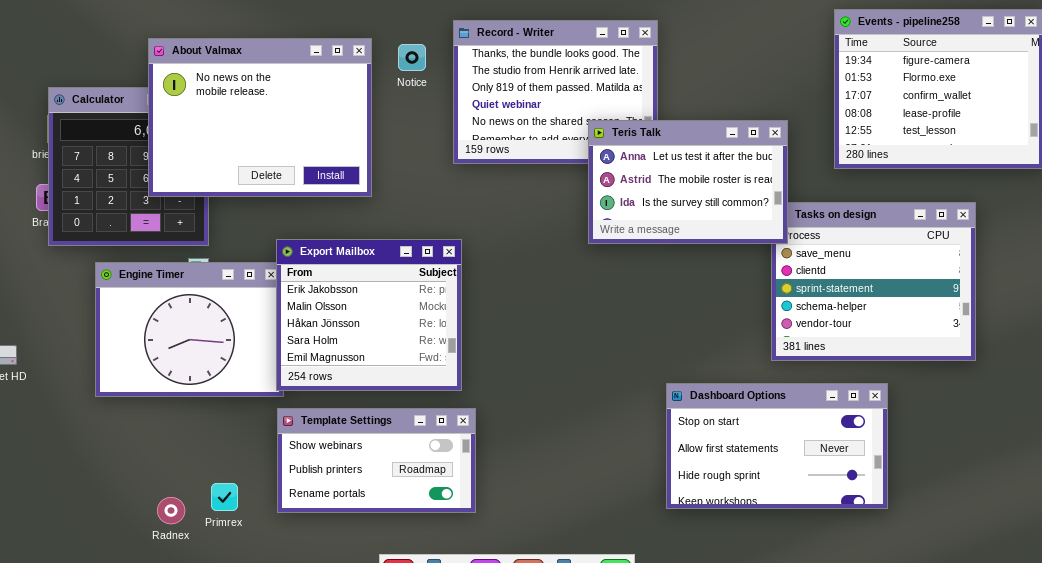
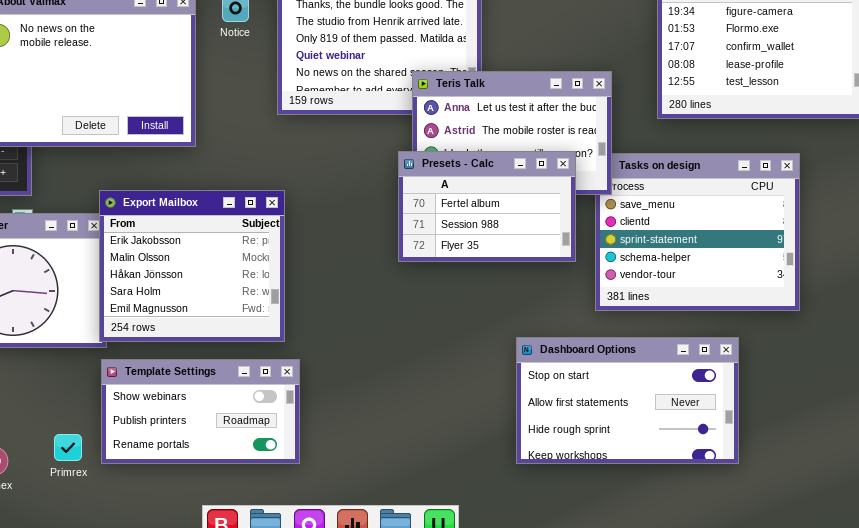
Presets - Calc: none -> [398,151,576,262], opened
Dashboard Options: [666,383,888,509] -> [516,337,739,464], moved
Primrex: [211,483,238,511] -> [54,434,82,461], moved

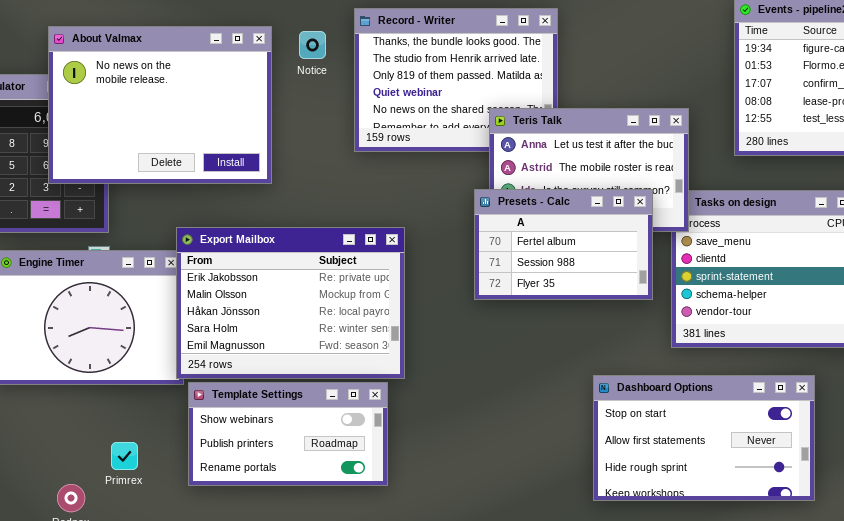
Export Mailbox: [99,190,285,342] -> [176,227,405,379], resized
Template Settings: [101,359,300,464] -> [188,382,388,486], moved
Primrex: [54,434,82,461] -> [111,442,138,470], moved

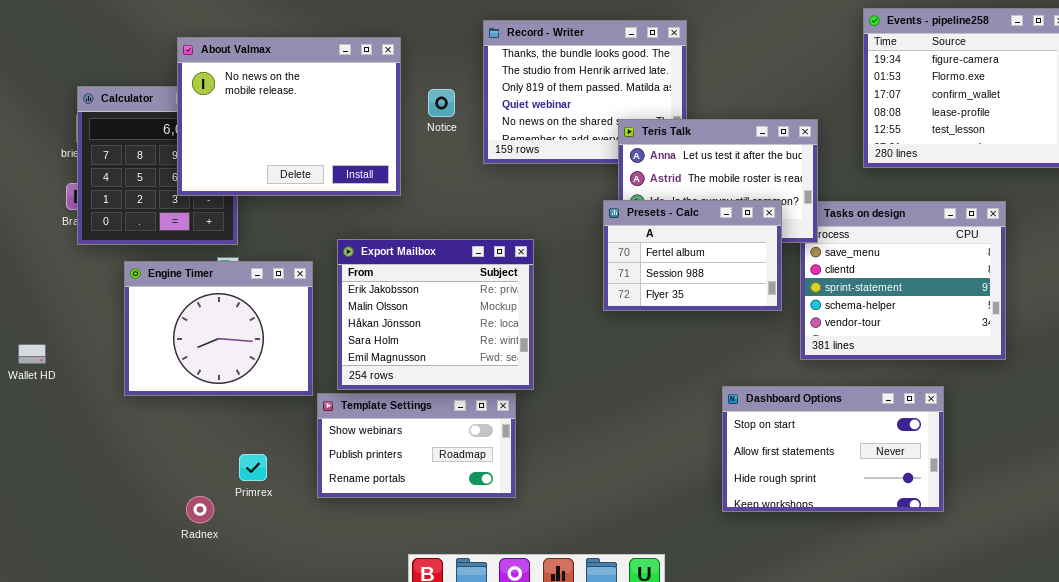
Notice: [299,31,326,59] -> [428,89,455,117], moved
Export Mailbox: [176,227,405,379] -> [337,239,534,390], resized

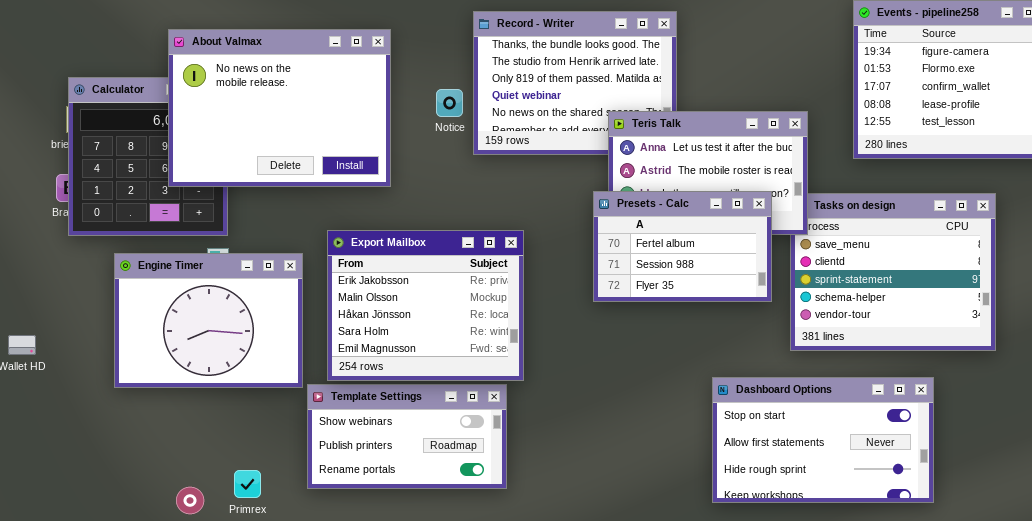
Notice: [428,89,455,117] -> [436,89,463,117], moved
Primrex: [239,454,267,481] -> [234,470,261,498], moved

